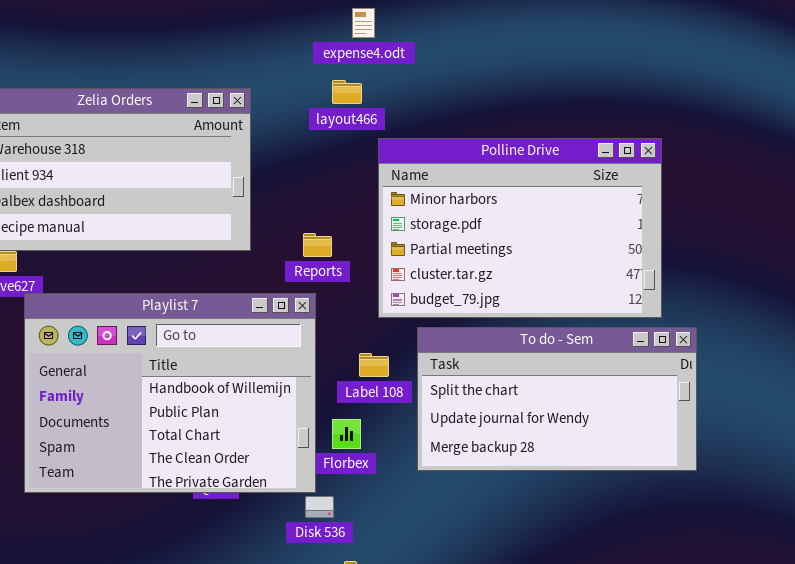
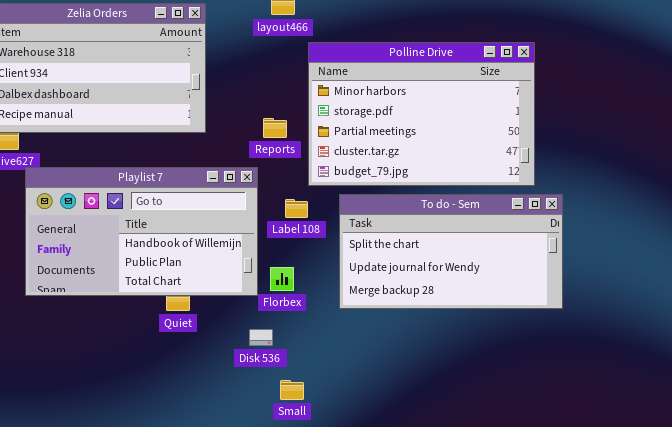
Reports: [303,233,332,257] -> [263,118,287,138], moved
Playlist 7: [24,293,316,493] -> [25,167,258,296], resized
Label 108: [359,353,389,377] -> [285,199,308,218], moved

